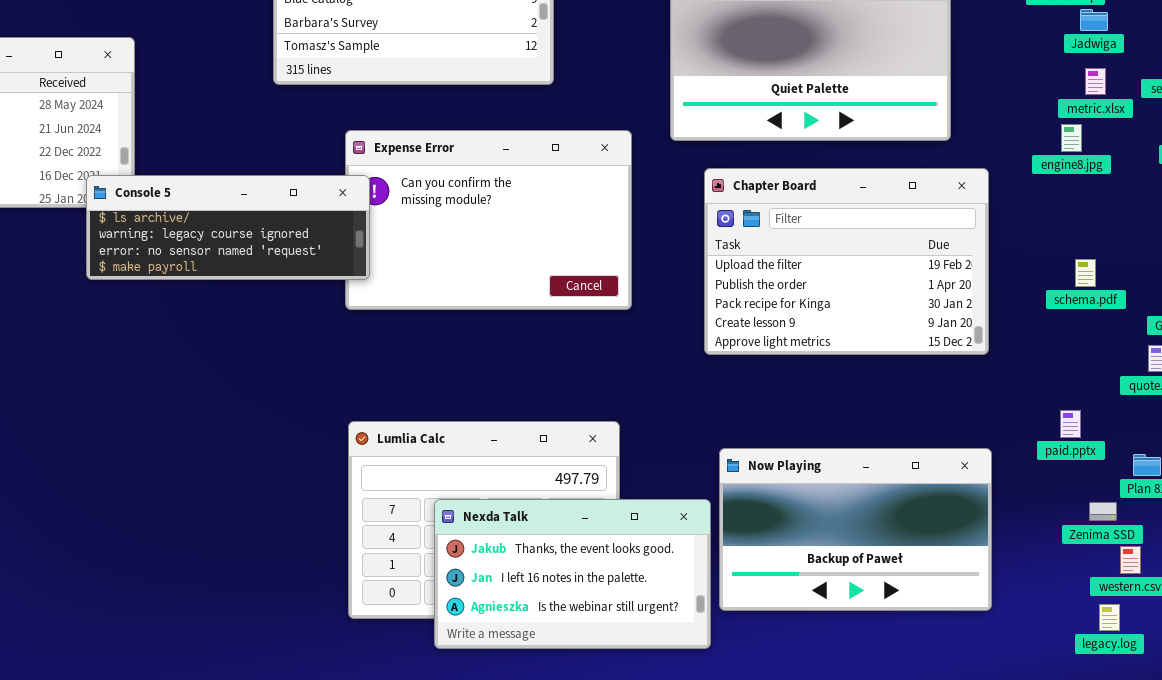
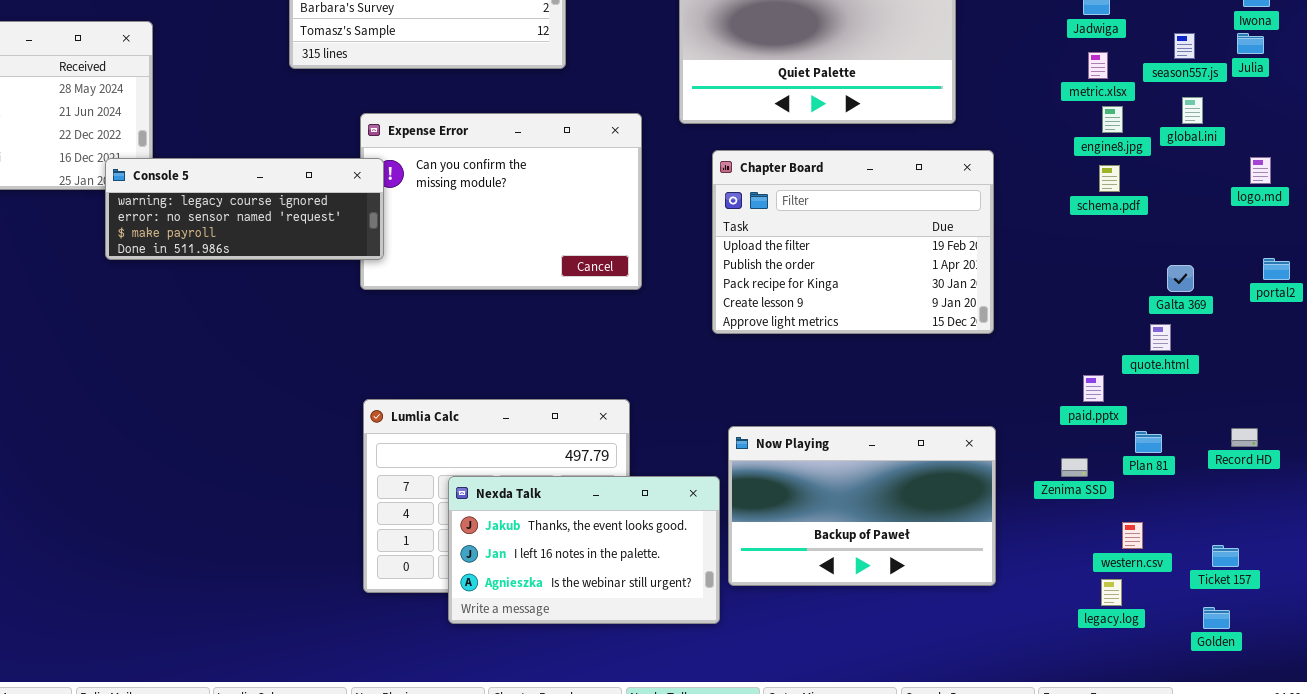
engine8.jpg: [1061,124,1082,152] -> [1102,106,1123,133], moved
Console 5: [86,175,370,280] -> [105,158,384,260], scrolled down 1 row
schema.pdf: [1075,259,1096,287] -> [1099,165,1120,192], moved
paid.pptx: [1060,410,1081,438] -> [1083,375,1104,402], moved
Zenima SSD: [1089,502,1117,521] -> [1061,458,1088,477], moved

